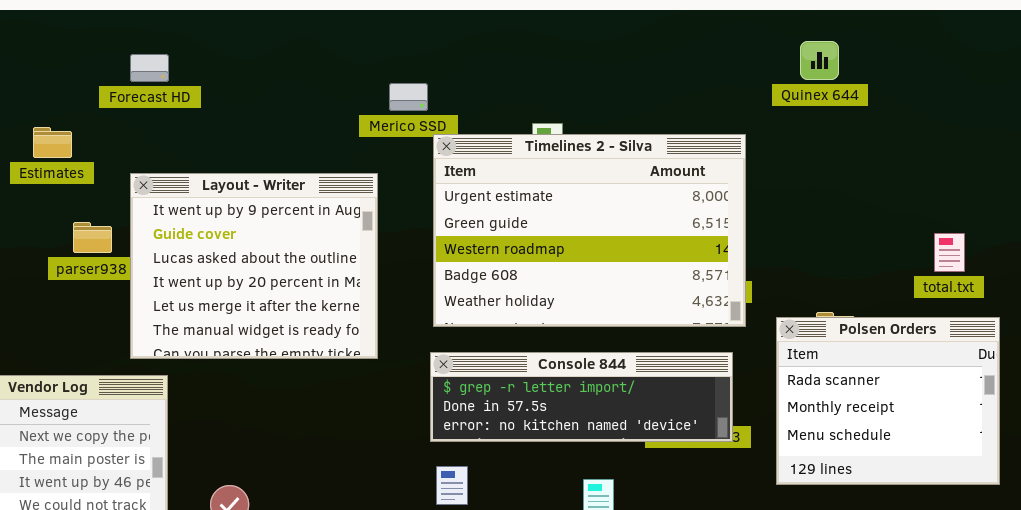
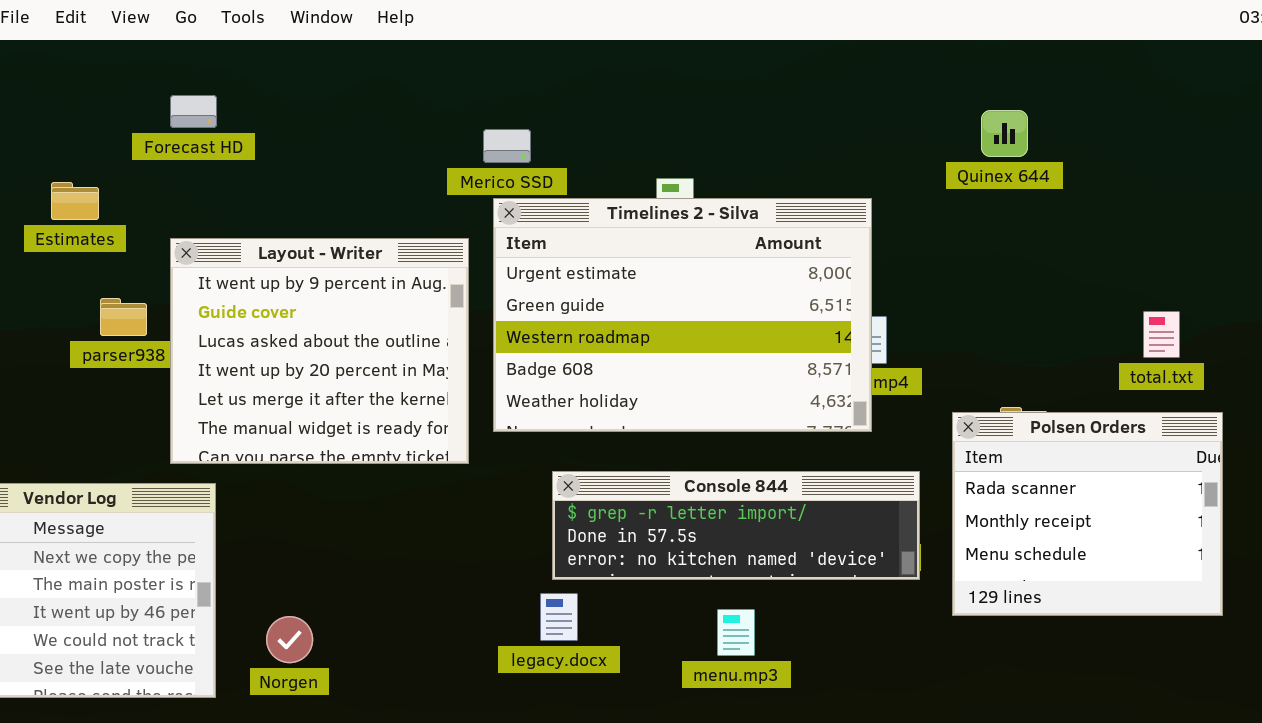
Quinex 644: [800,41,839,80] -> [981,110,1028,157], moved
Timelines 2 - Silva: [433,134,746,327] -> [493,198,872,432], moved
Console 844: [430,352,733,442] -> [552,471,920,580], moved

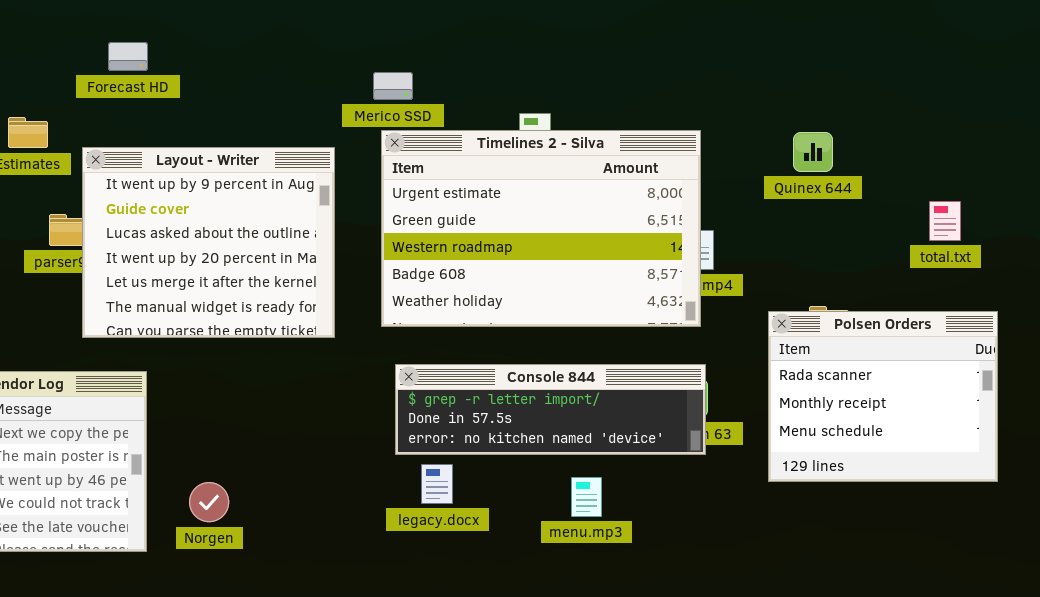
Quinex 644: [981,110,1028,157] -> [793,132,833,172], moved
Layout - Writer: [170,238,469,464] -> [82,147,335,338], moved
total.txt: [1143,311,1180,358] -> [929,201,961,241], moved
Console 844: [552,471,920,580] -> [395,364,706,455], moved

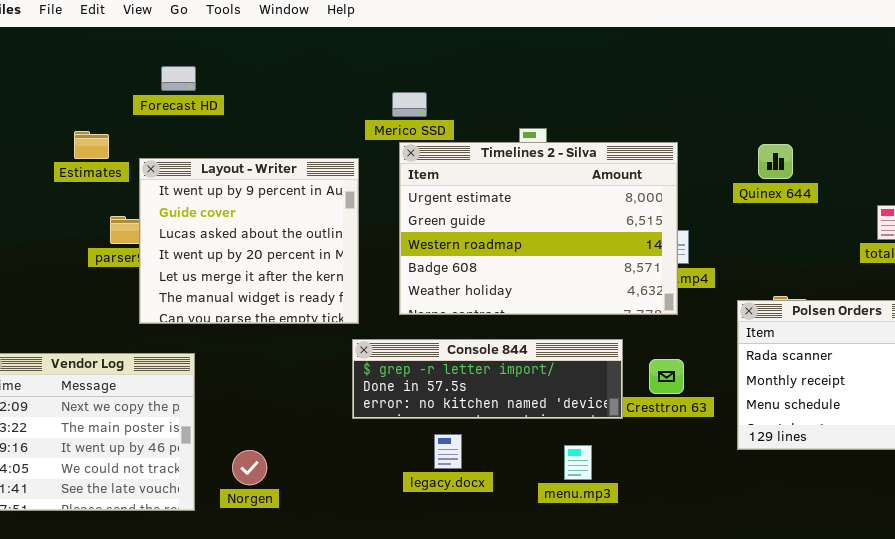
Console 844: [395,364,706,455] -> [352,339,623,419], moved

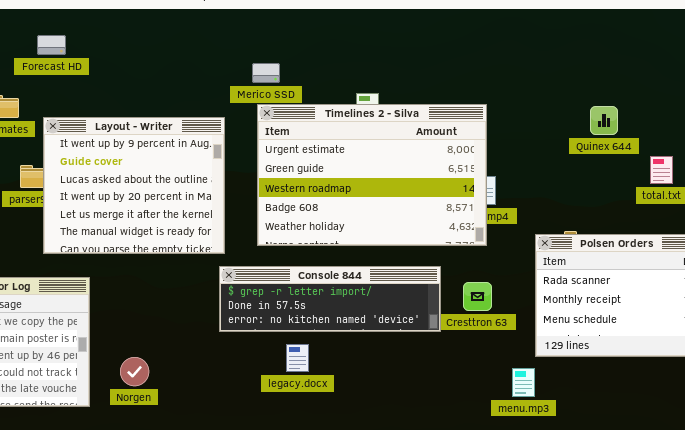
Forecast HD: [161,66,196,91] -> [37,35,66,55], moved
Quinex 644: [758,144,793,179] -> [590,106,618,135], moved
menu.mp3: [564,445,592,480] -> [512,368,535,397], moved

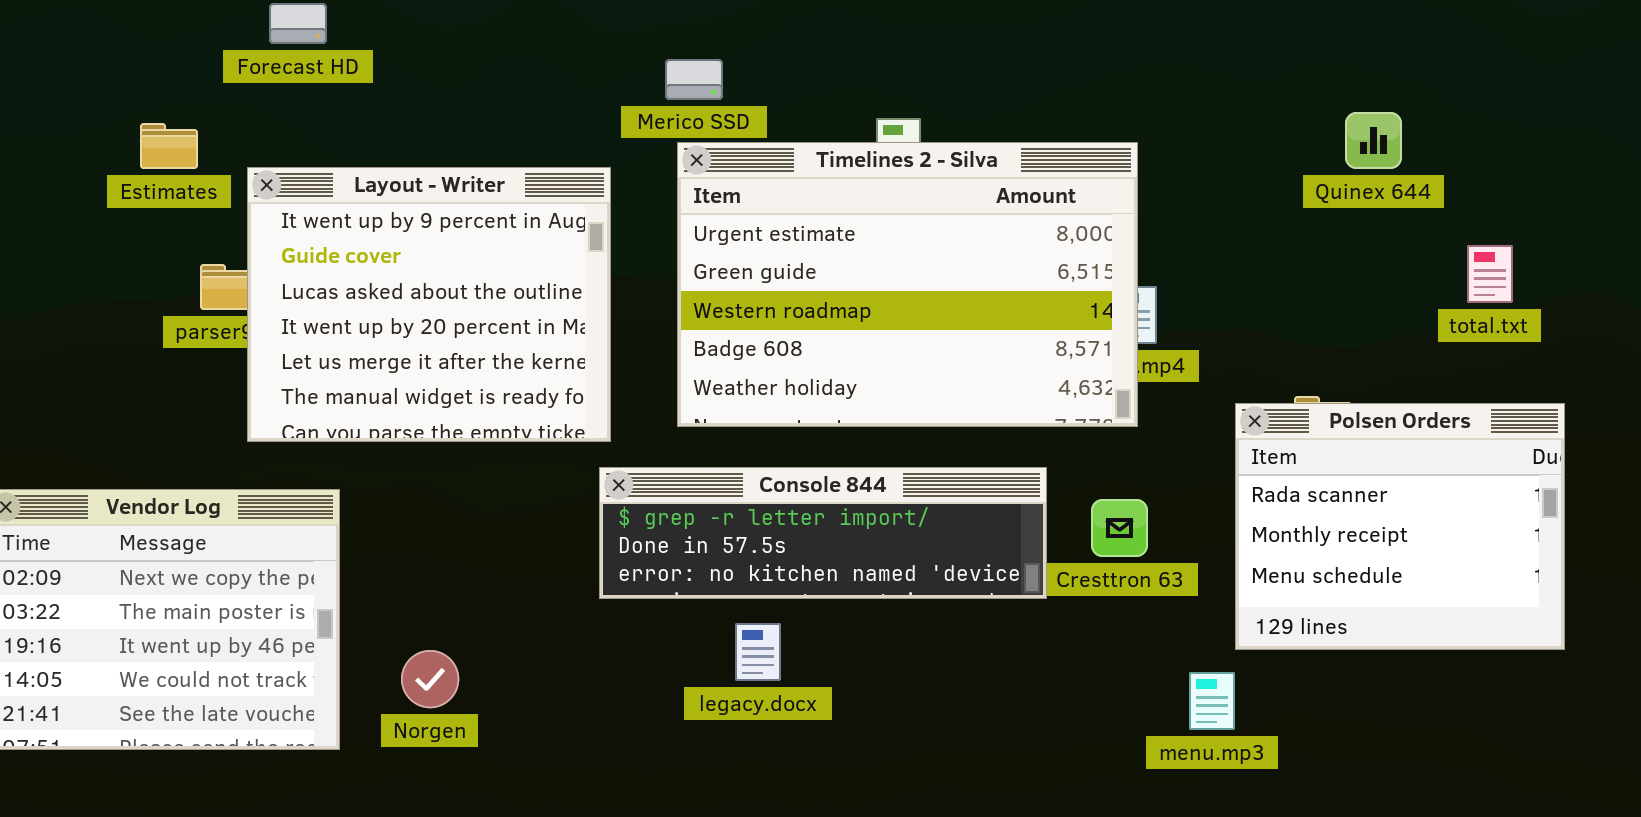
Forecast HD: [37,35,66,55] -> [269,3,327,44], moved
Quinex 644: [590,106,618,135] -> [1345,112,1402,169], moved

